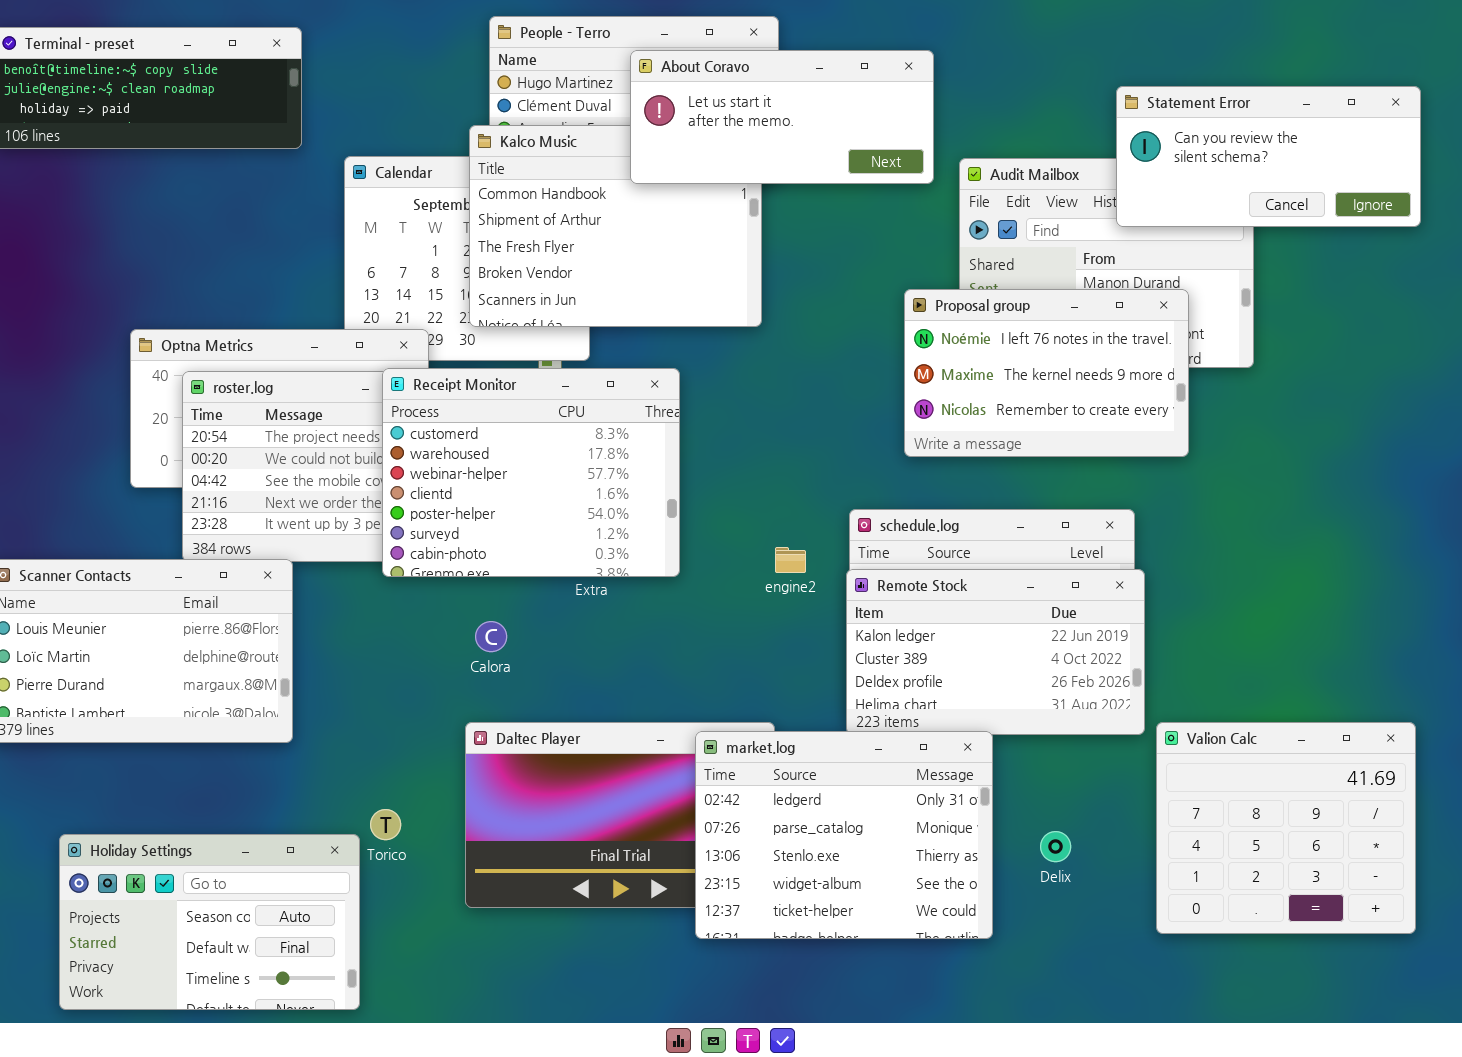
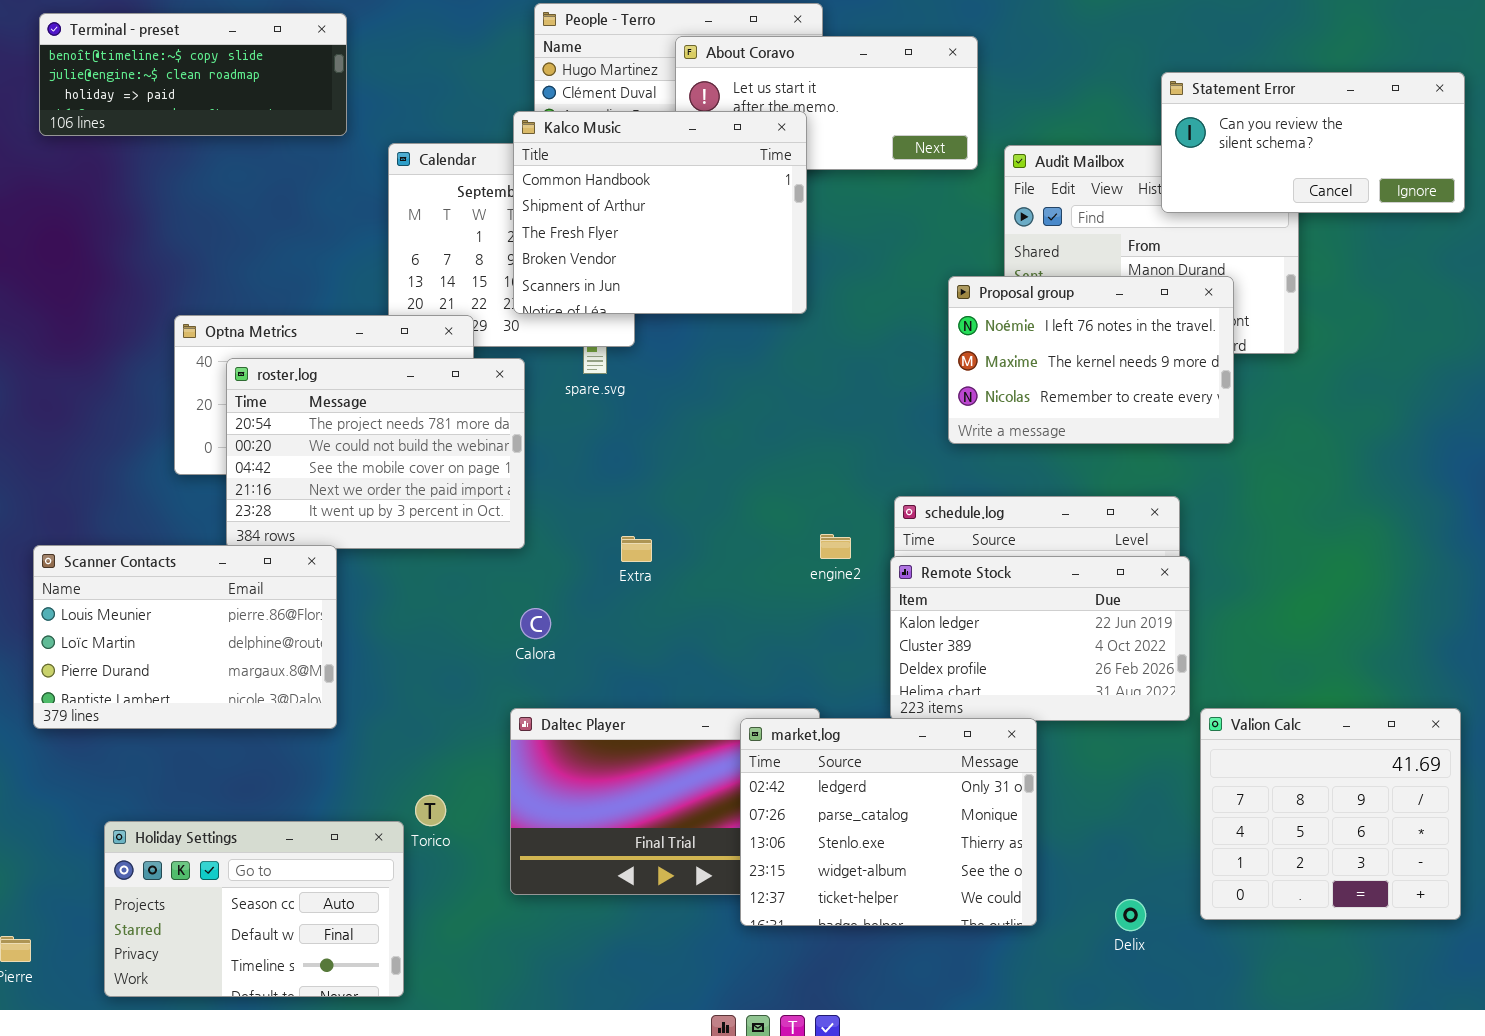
Kalco Music: [469,125,762,327] -> [513,111,807,314], raised
Receipt Monitor: [382,368,680,577] -> none, closed
Delix: [1040,831,1071,862] -> [1115,899,1146,931], moved

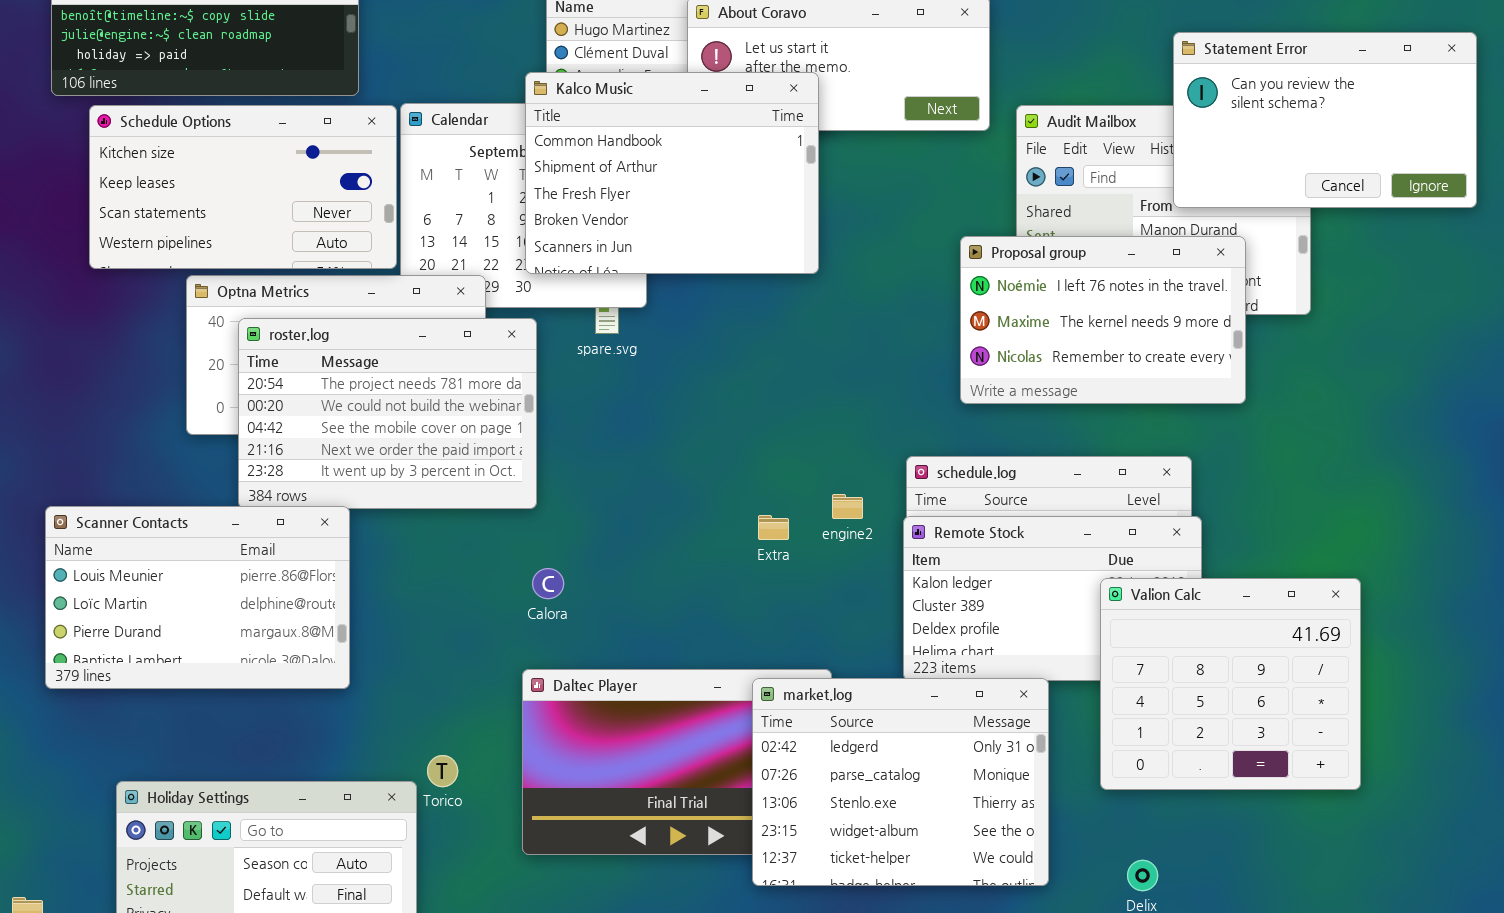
Statement Error: [1161,72,1465,213] -> [1173,32,1477,208], resized
Schedule Options: none -> [89,105,397,269], opened
Extra: [621,536,652,562] -> [758,515,789,540], moved
Valion Calc: [1200,708,1461,920] -> [1100,578,1361,790], moved

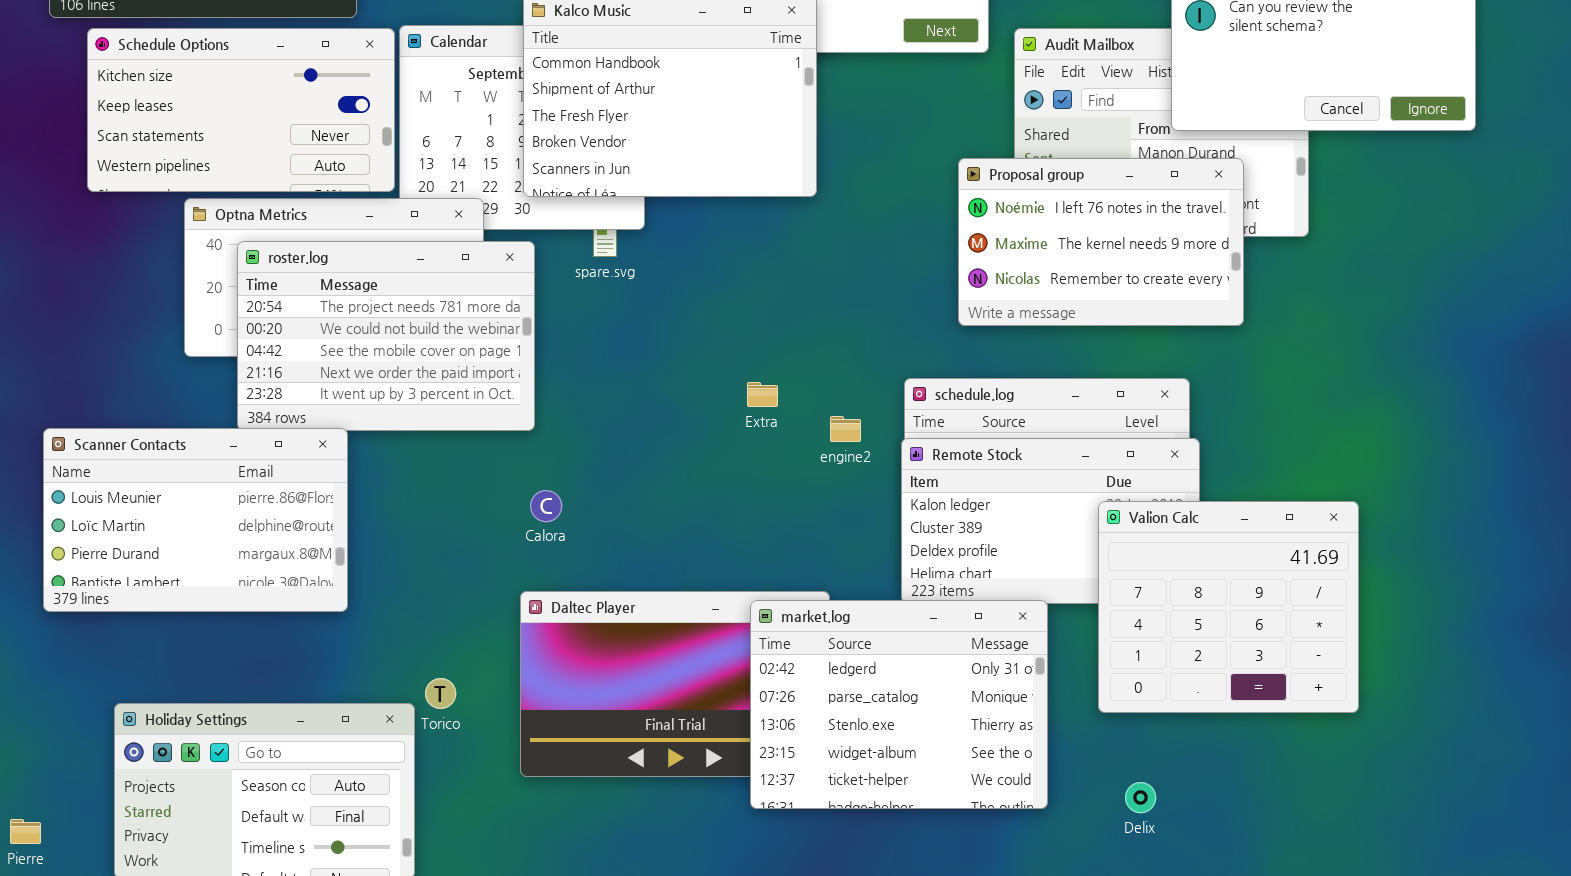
Extra: [758,515,789,540] -> [747,382,778,407], moved

